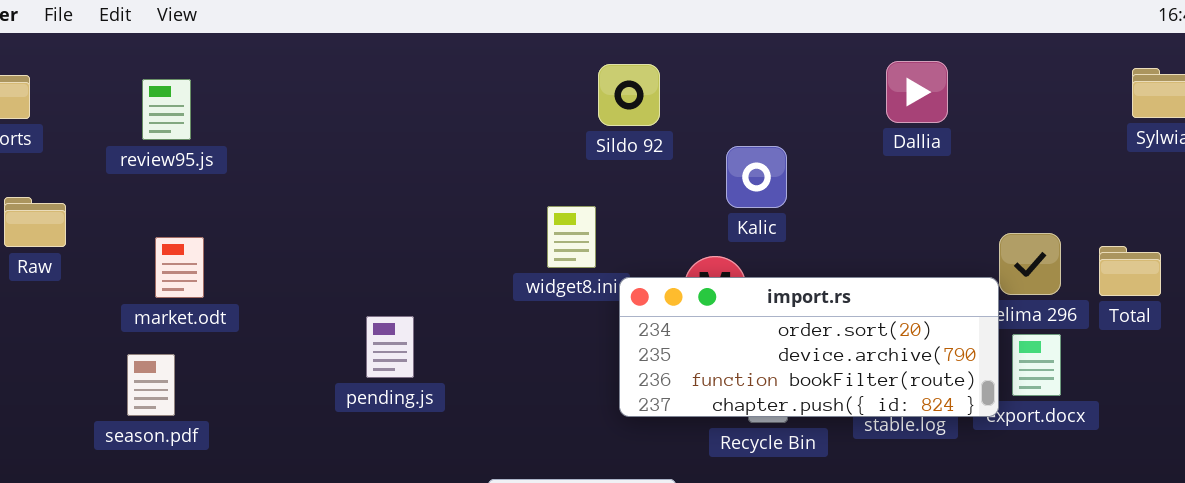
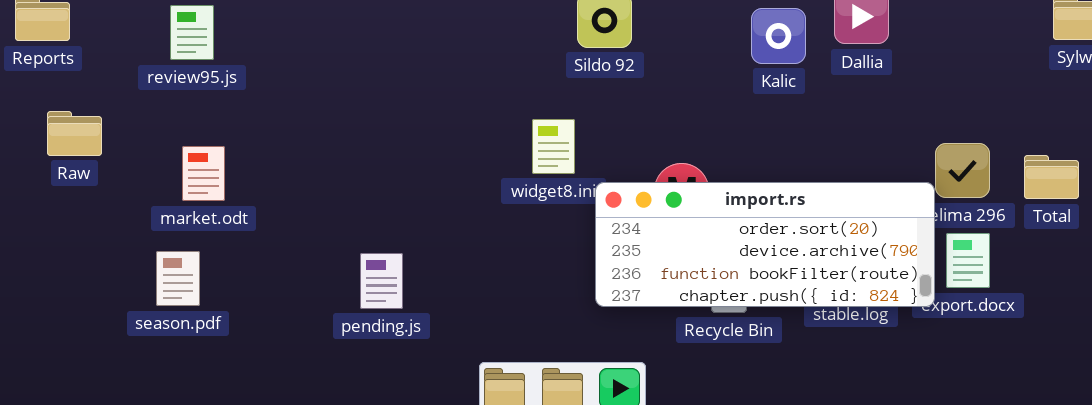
Kalic: [726,146,787,208] -> [751,8,806,64], moved
pending.js: [366,316,414,378] -> [360,253,403,309], moved

